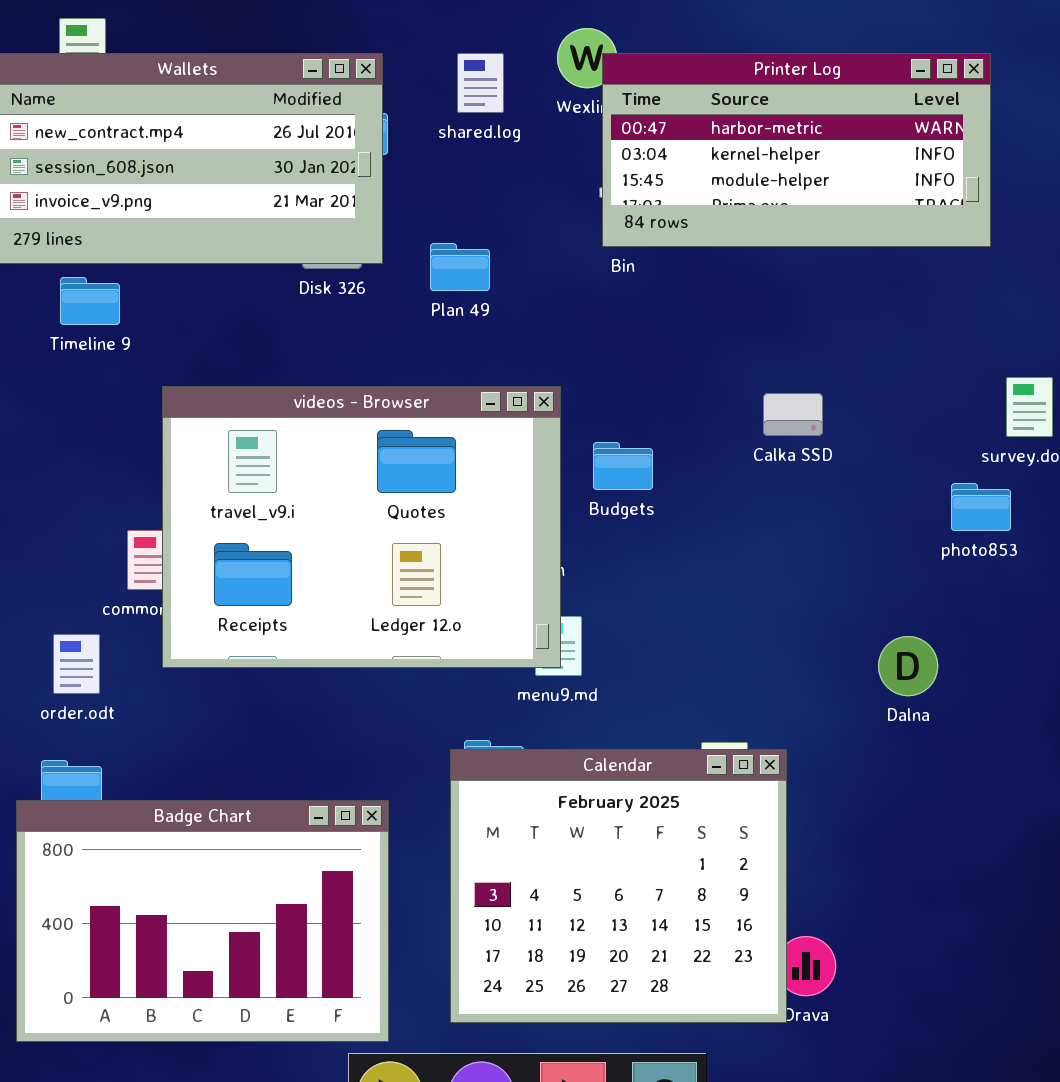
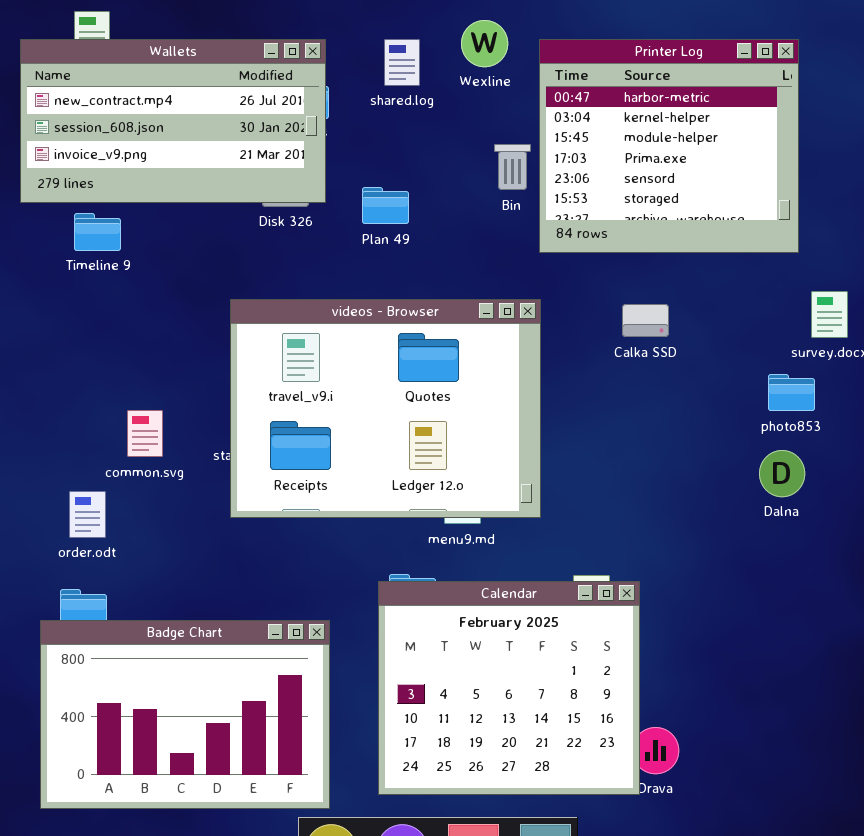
Printer Log: [602,53,991,247] -> [539,39,799,253], resized
videos - Browser: [162,386,561,668] -> [230,299,541,518], moved
Dalna: [878,636,938,696] -> [759,450,805,497], moved

